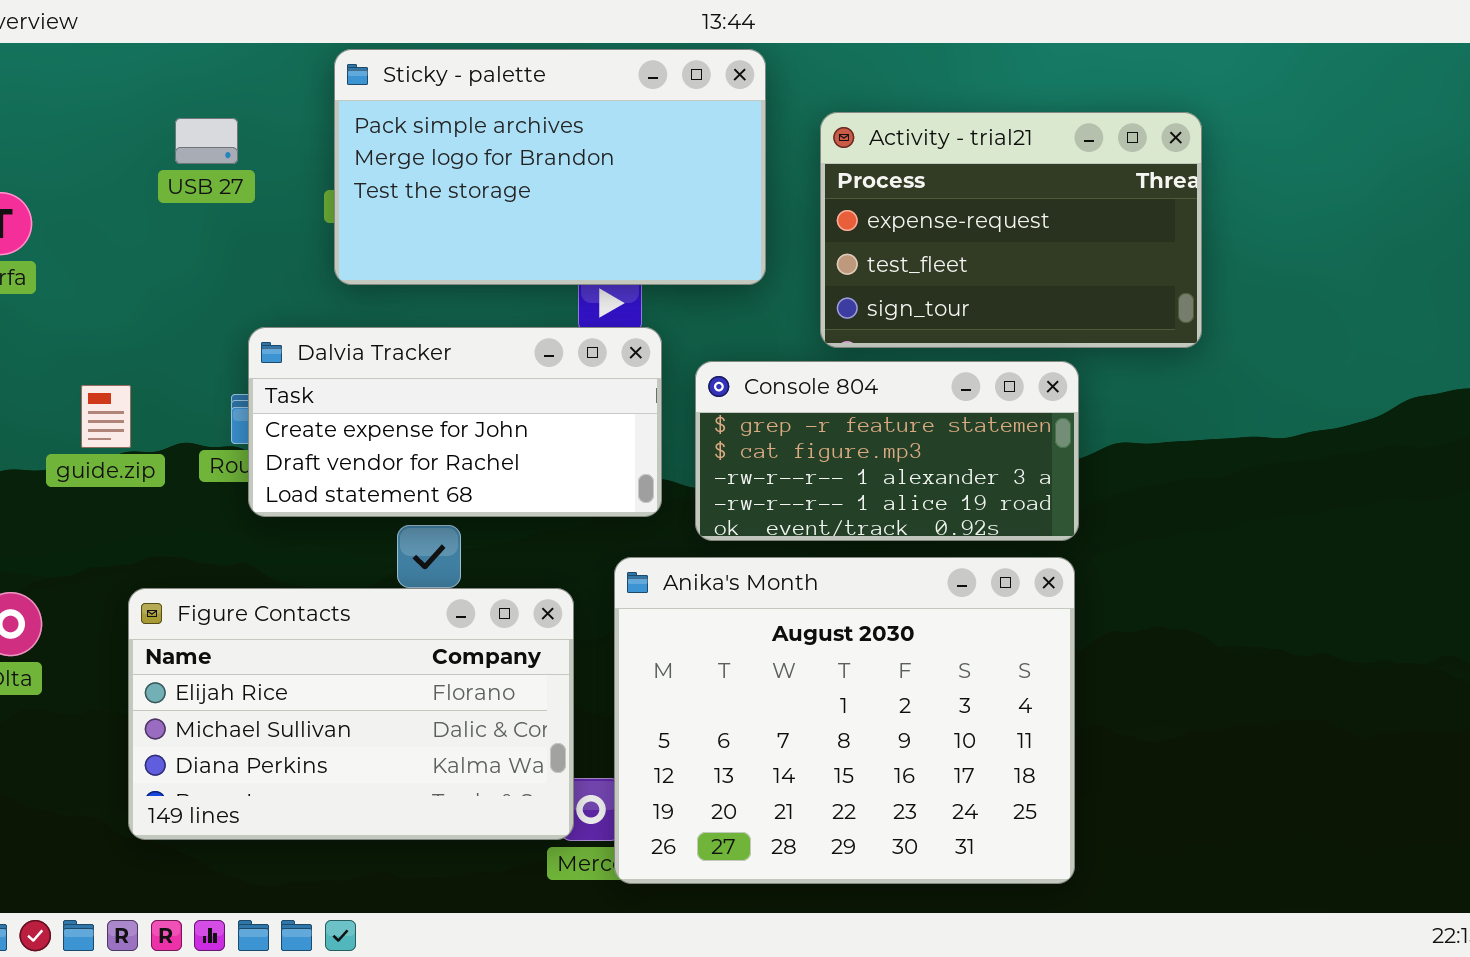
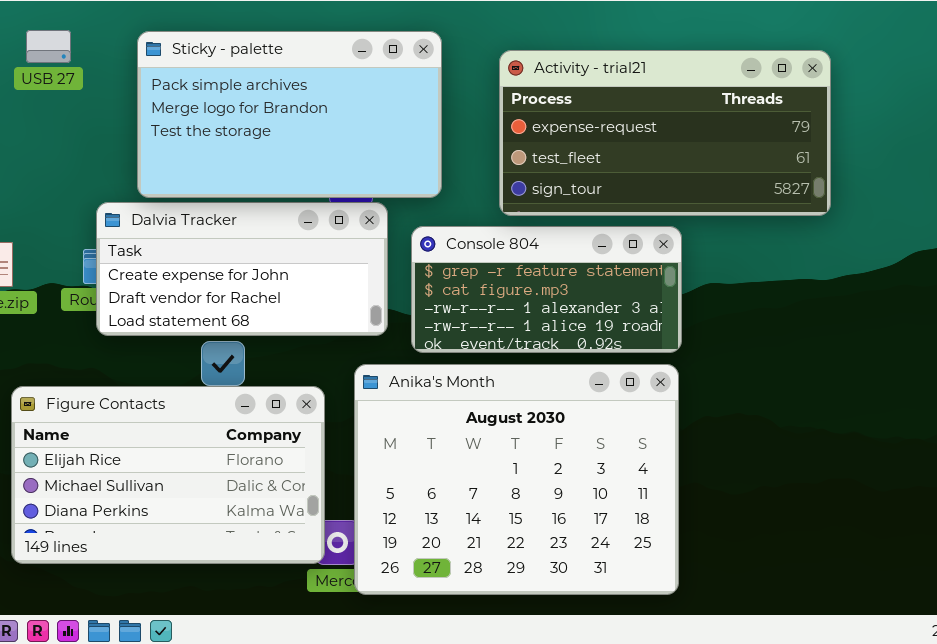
Sticky - palette: [334,49,766,285] -> [137,31,442,198], moved
Activity - trial21: [820,112,1202,348] -> [499,50,831,216], resized
USB 27: [175,118,238,164] -> [26,30,71,63], moved

